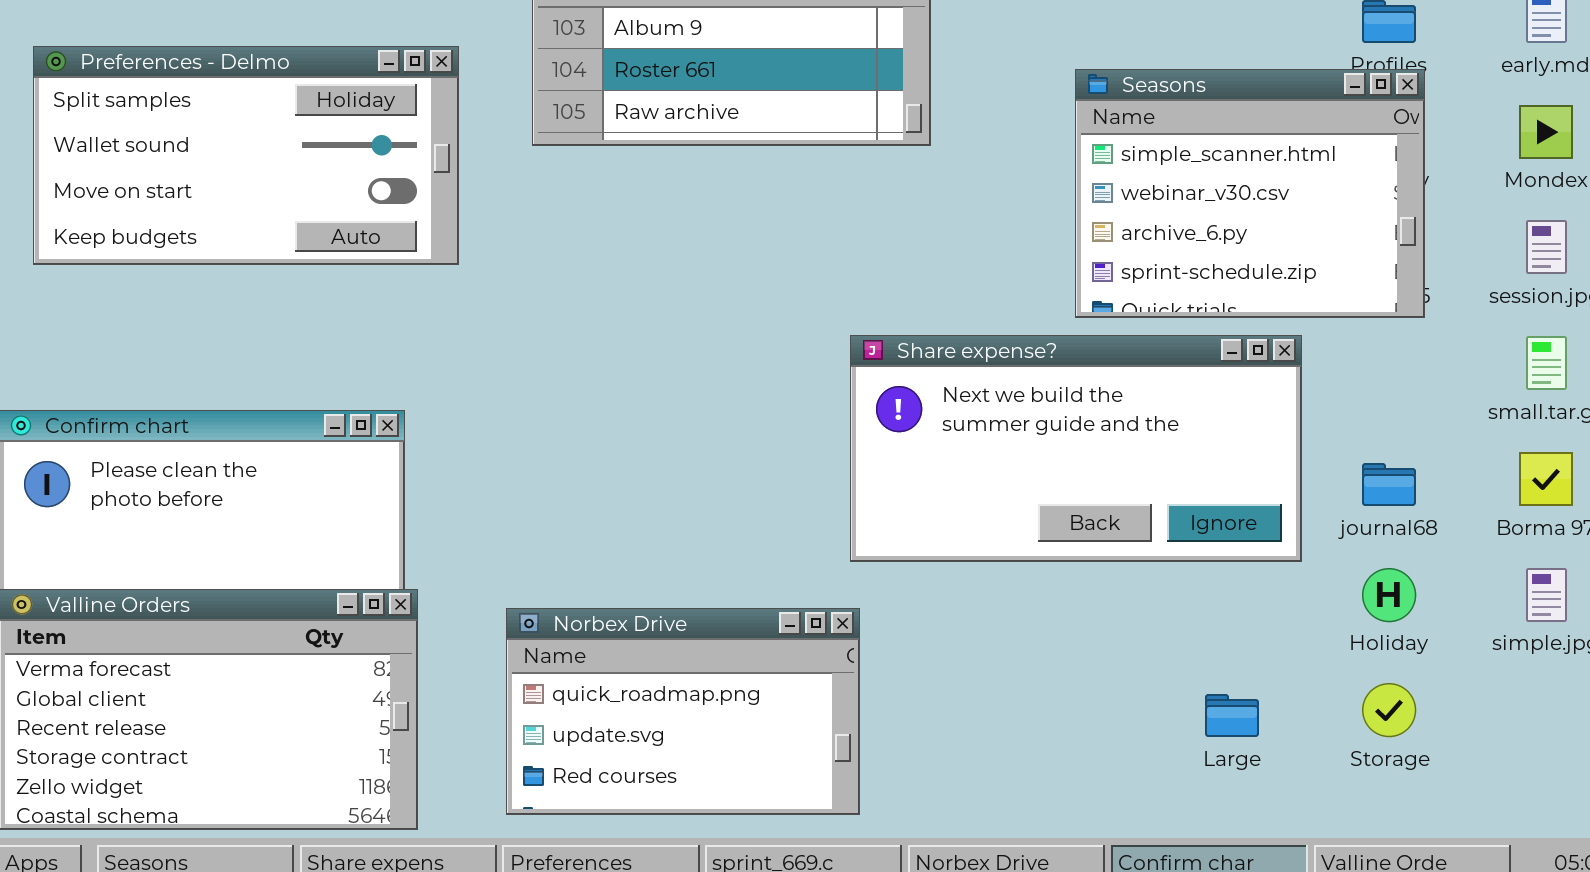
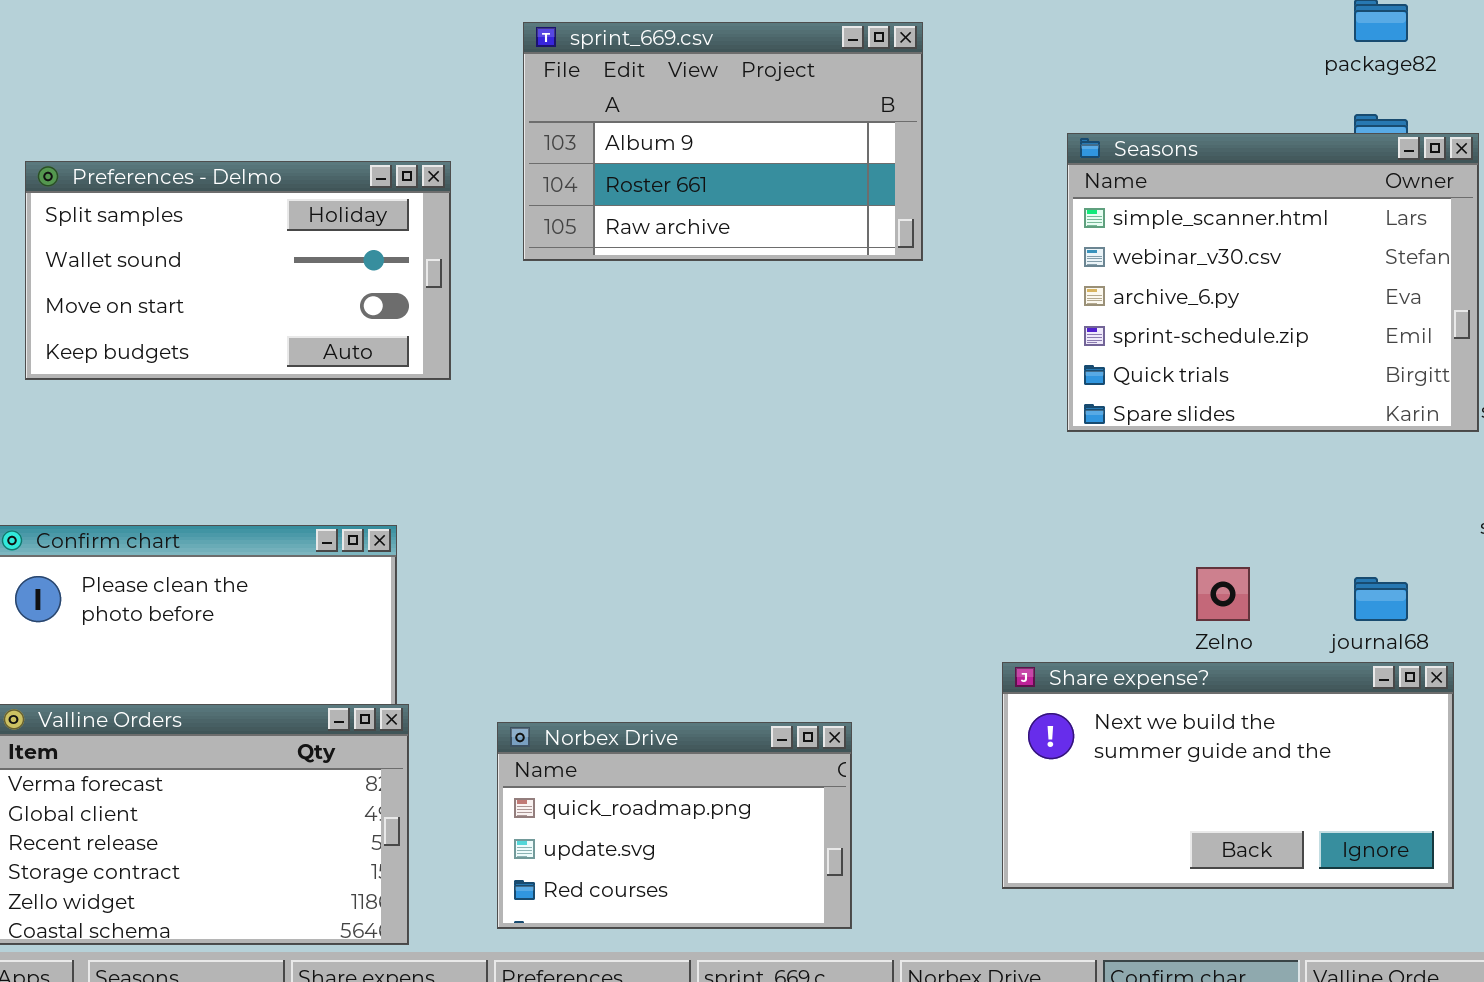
Seasons: [1075,69,1425,318] -> [1067,133,1479,432], resized
Share expense?: [850,335,1302,562] -> [1002,662,1454,889], moved

